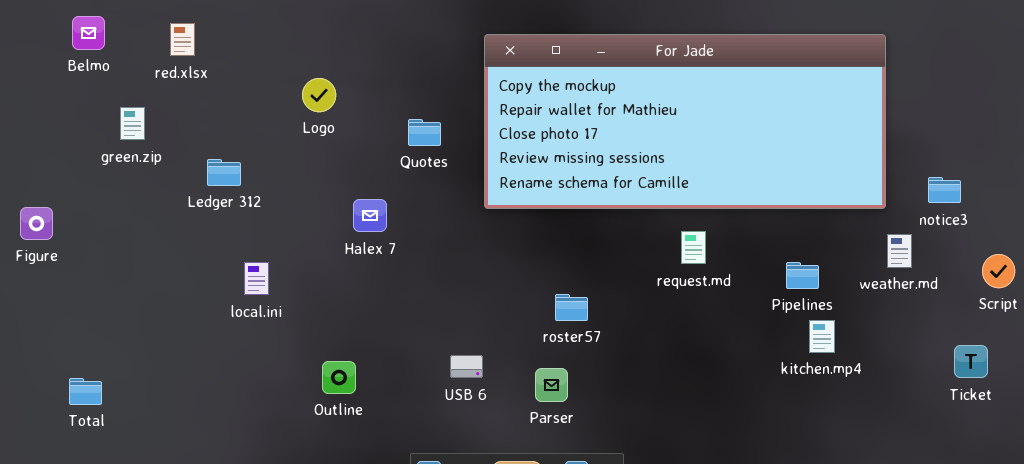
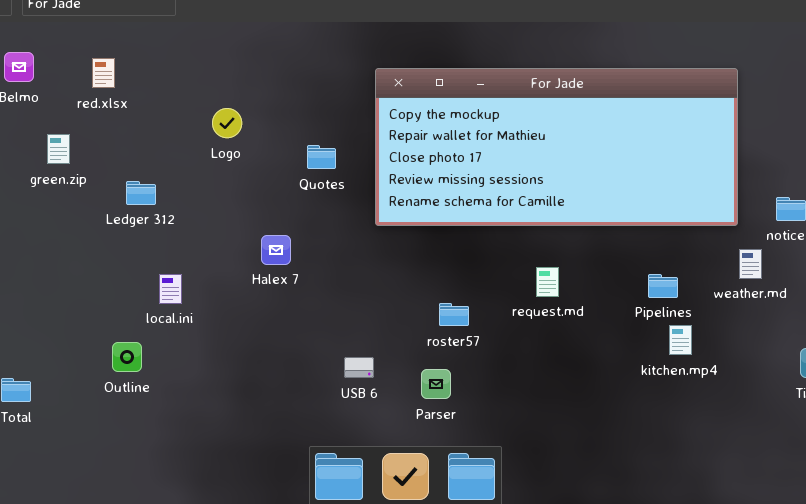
Halex 7: [353,199,387,232] -> [261,235,291,265], moved
request.md: [681,231,706,264] -> [536,267,559,297], moved
Outline: [322,361,356,394] -> [112,342,142,372], moved

